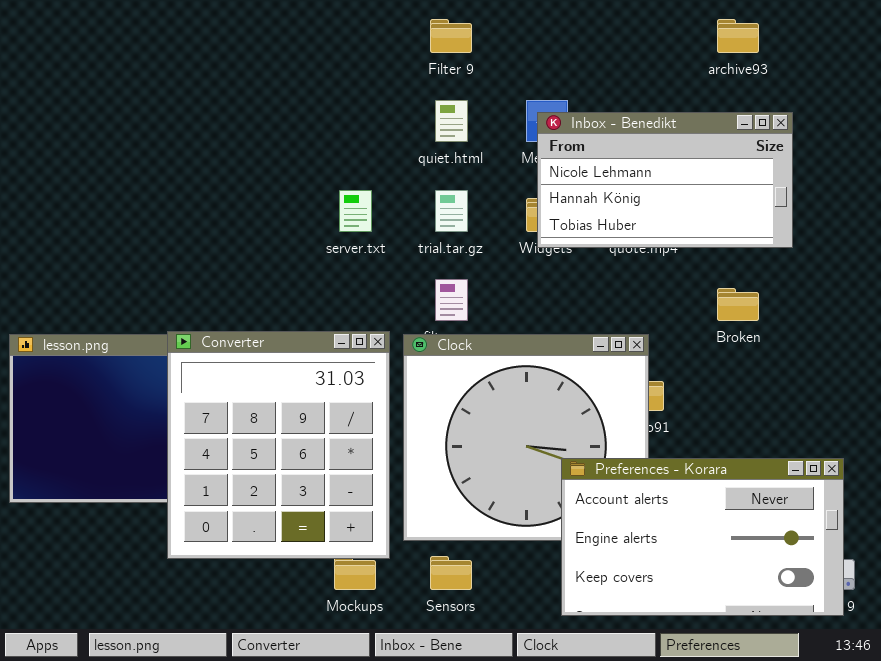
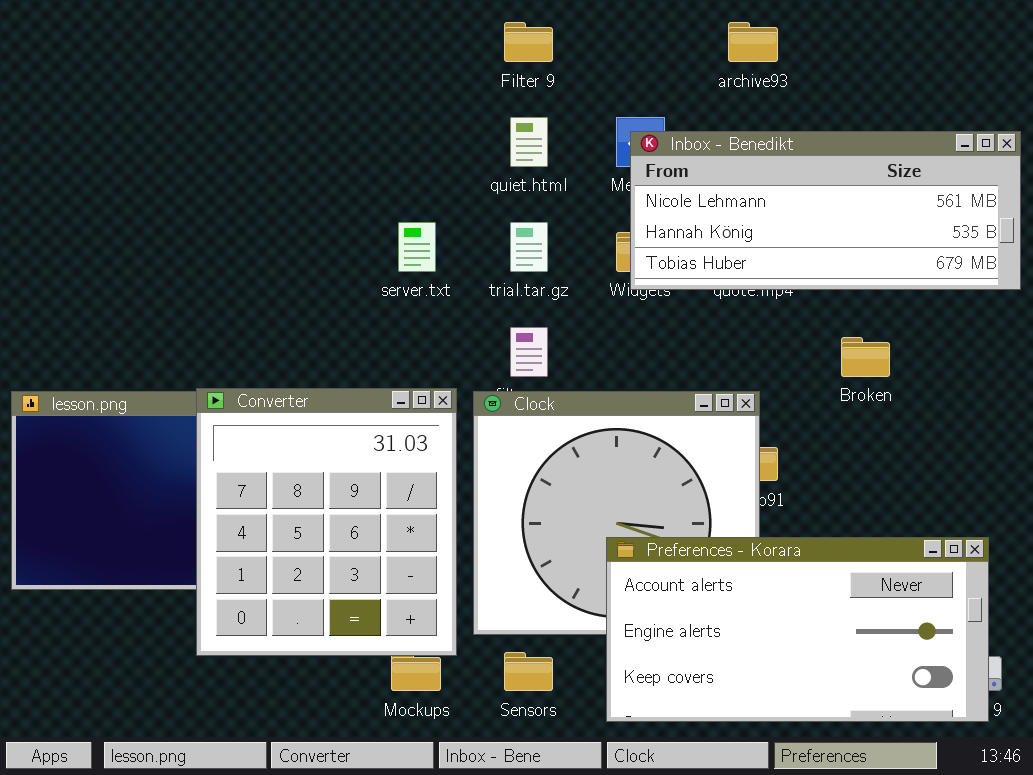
archive93: [717,19,759,53] -> [728,22,778,62], moved
Inbox - Benedikt: [537,112,793,248] -> [630,131,1021,290], resized
Preferences - Korara: [561,458,844,616] -> [606,537,989,722], resized

